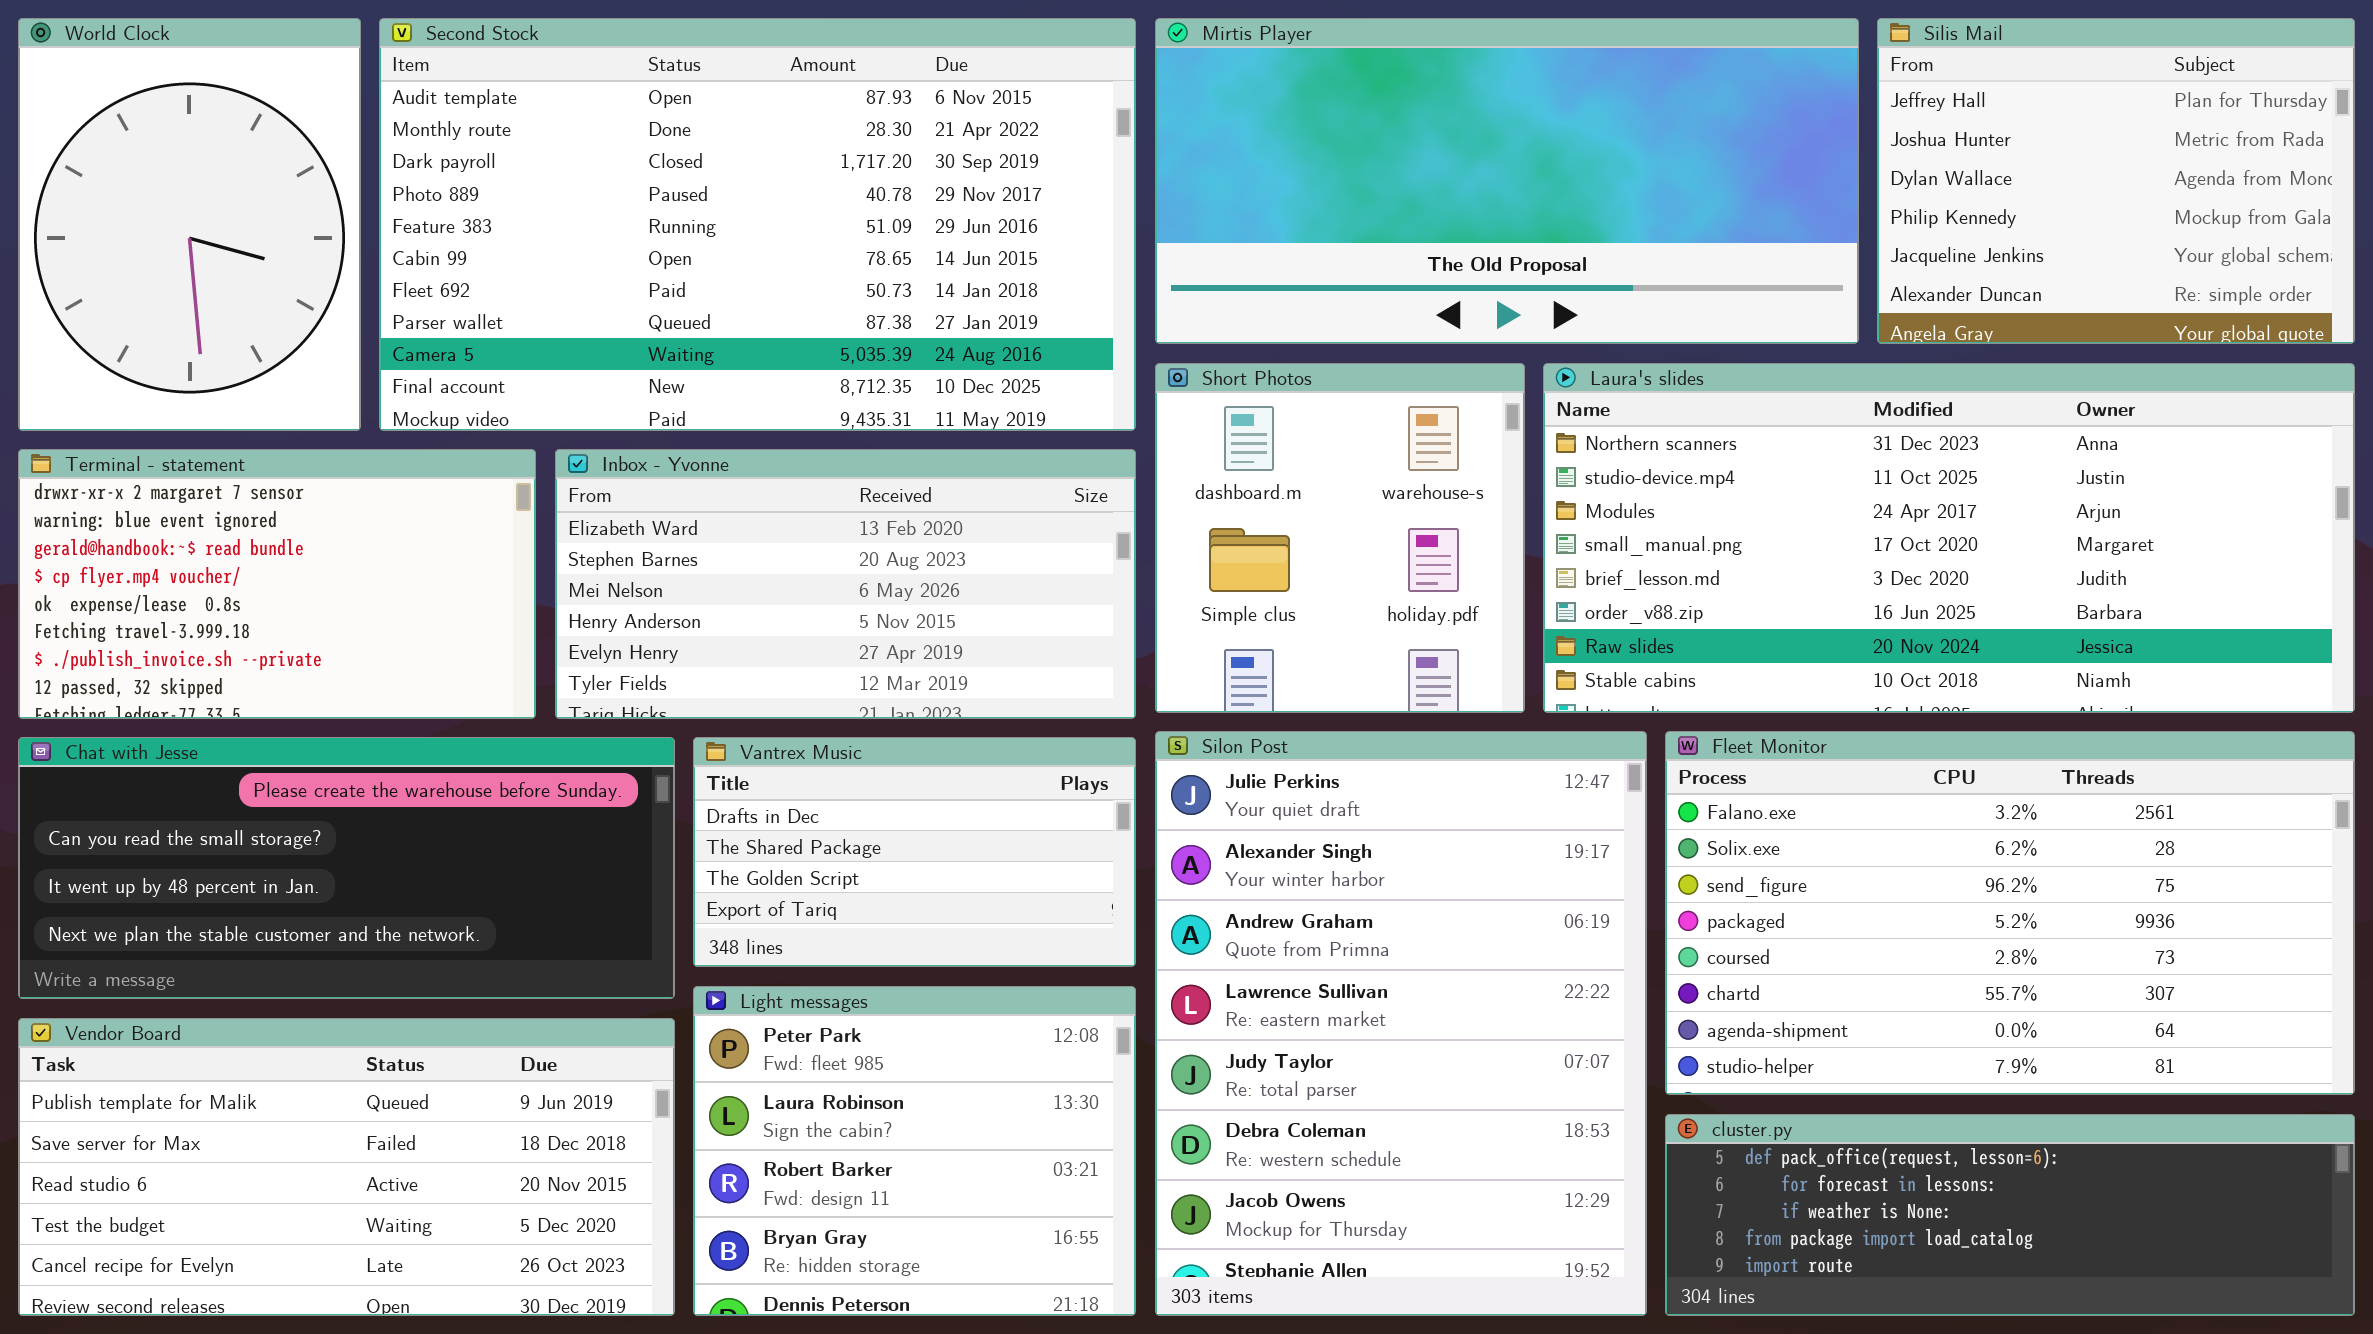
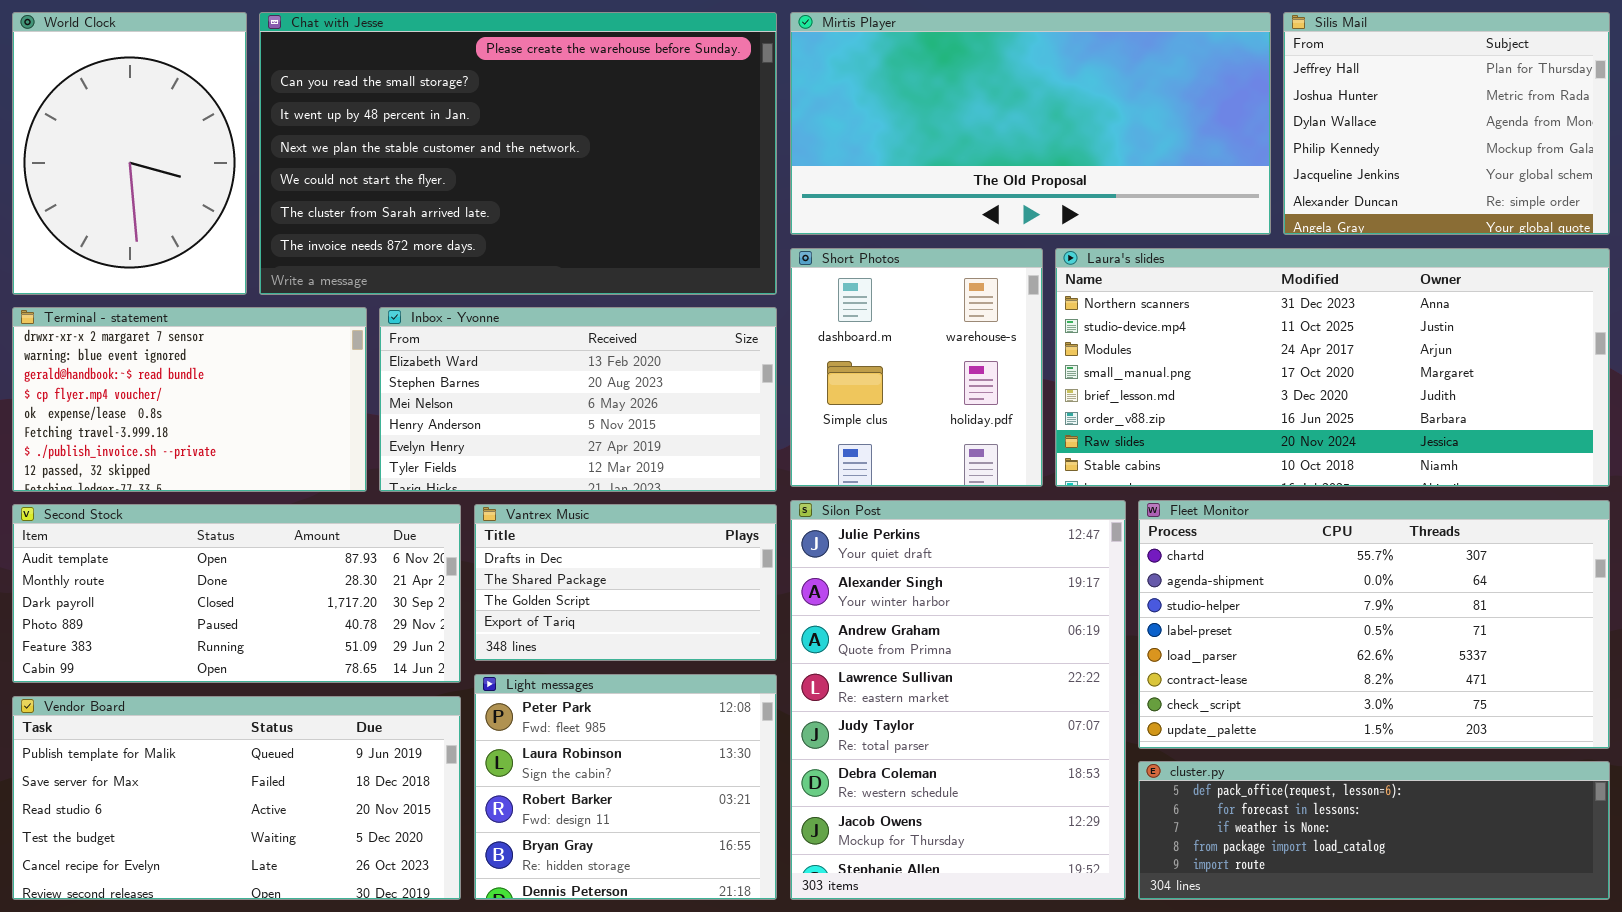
Second Stock: [379,18,1136,431] -> [12,504,461,683], moved, resized
Fleet Monitor: [1665,731,2355,1095] -> [1138,500,1610,749], scrolled down 5 rows
Chat with Jesse: [18,737,675,999] -> [259,12,777,295], moved, resized

